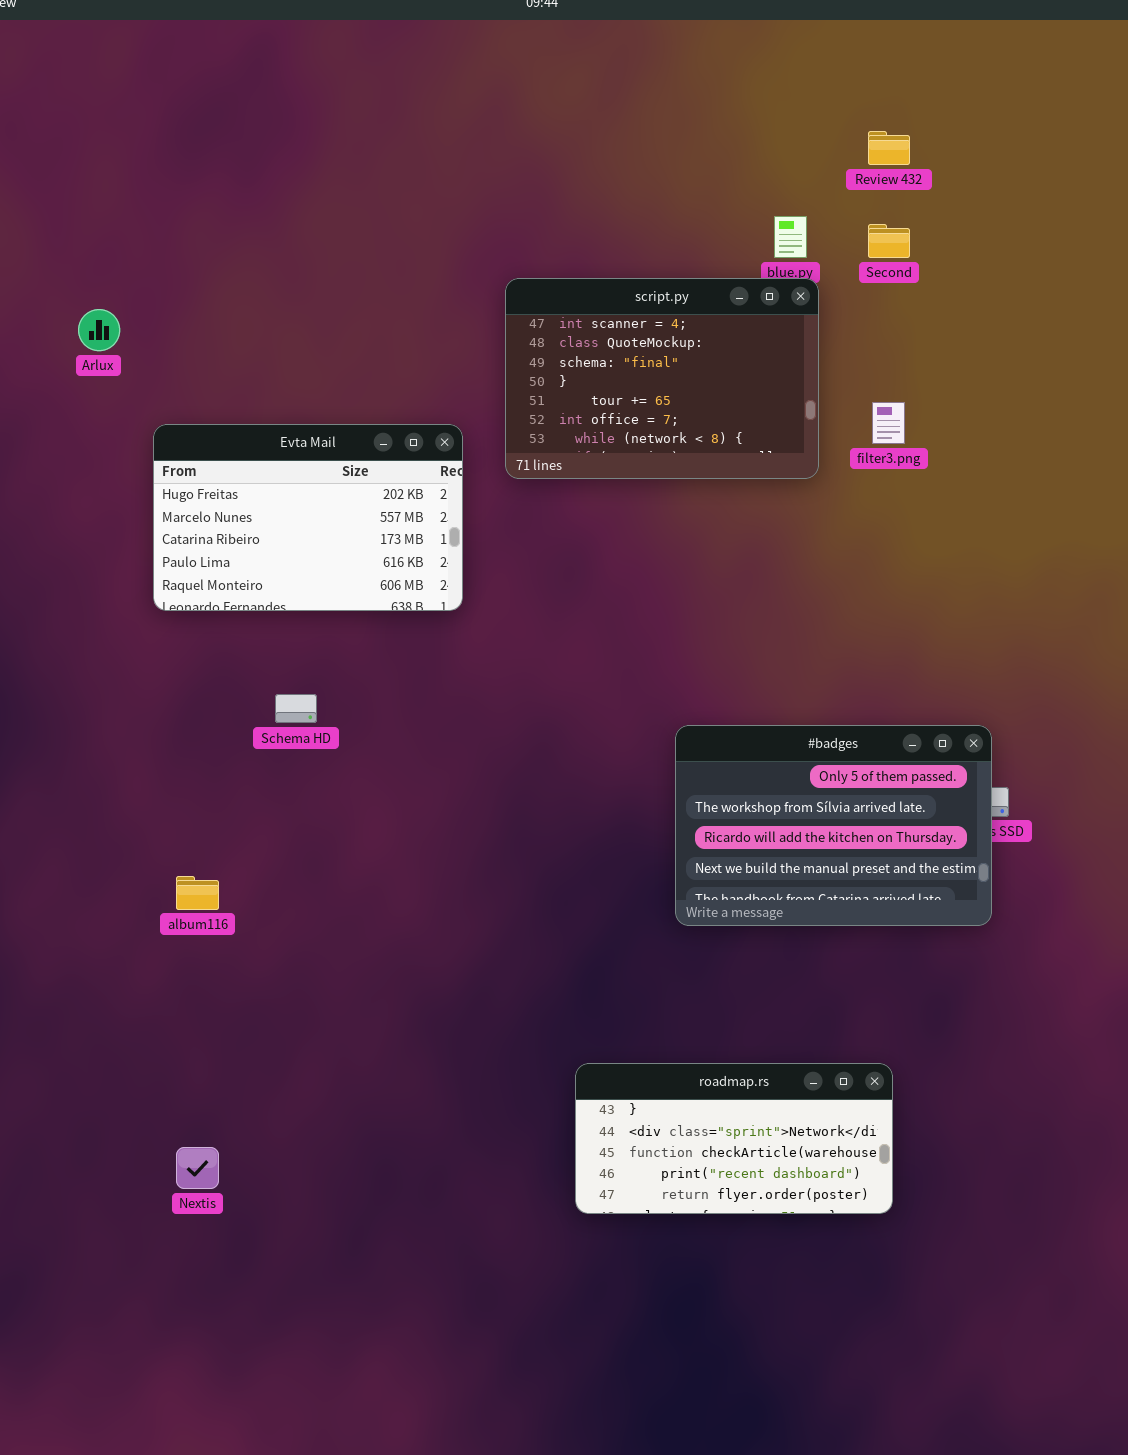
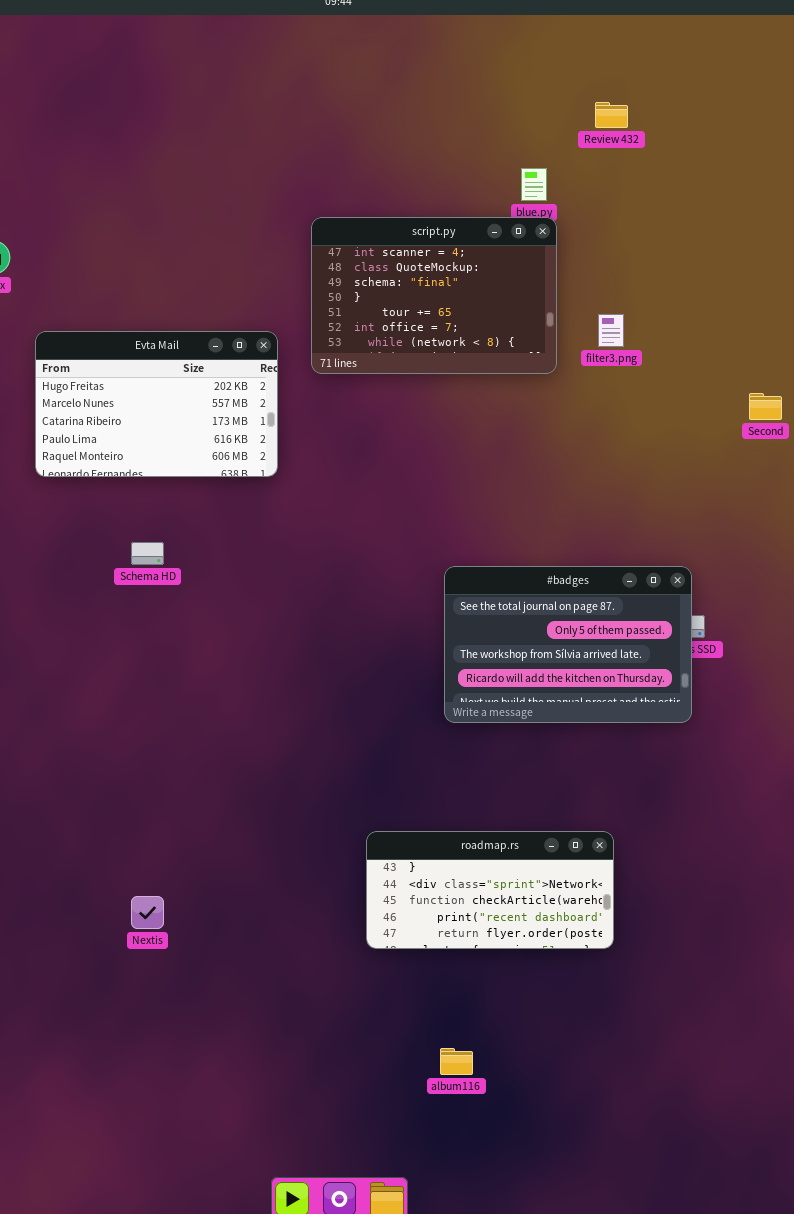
Second: [868,224,910,258] -> [749,393,782,420], moved
#badges: [675,725,992,926] -> [444,566,692,723], scrolled up 1 row
album116: [176,876,219,910] -> [440,1048,473,1075], moved
Nextis: [176,1147,219,1189] -> [131,896,164,929], moved

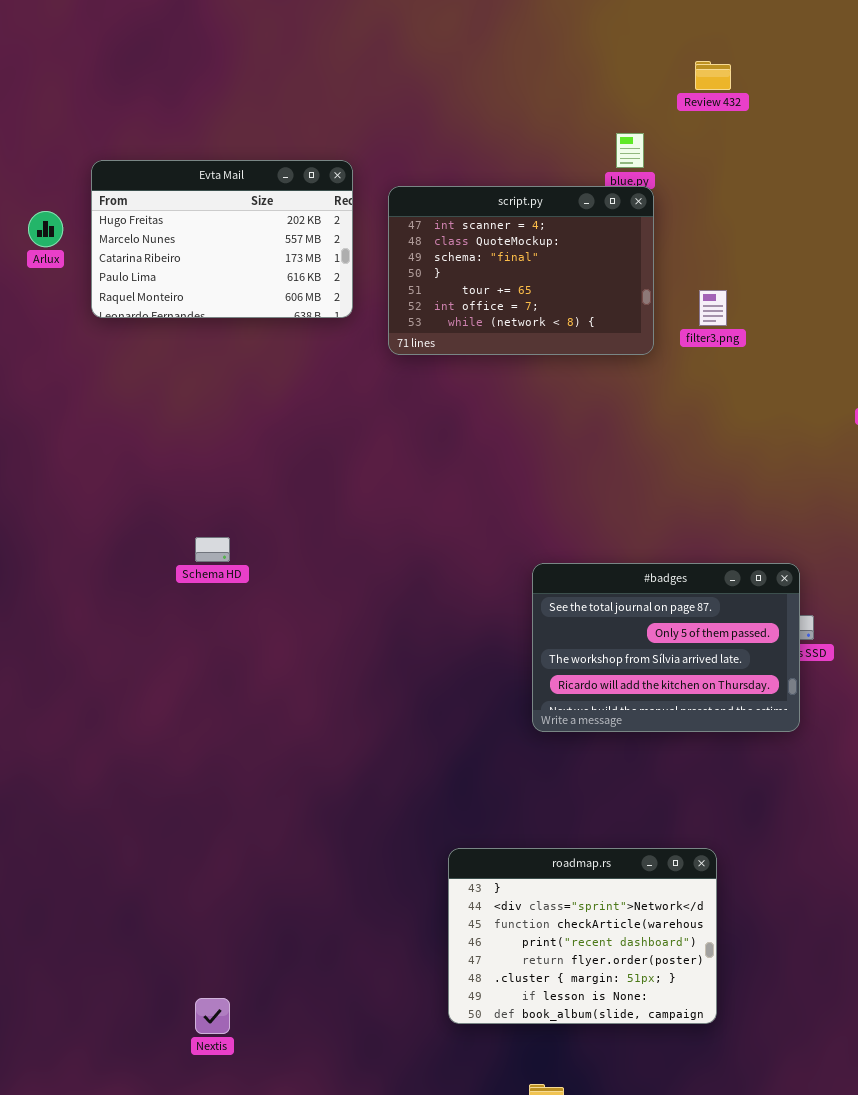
Evta Mail: [35,331,278,477] -> [91,160,353,318], moved
roadmap.rs: [366,831,614,949] -> [448,848,717,1024], resized
Nextis: [131,896,164,929] -> [195,998,230,1034], moved

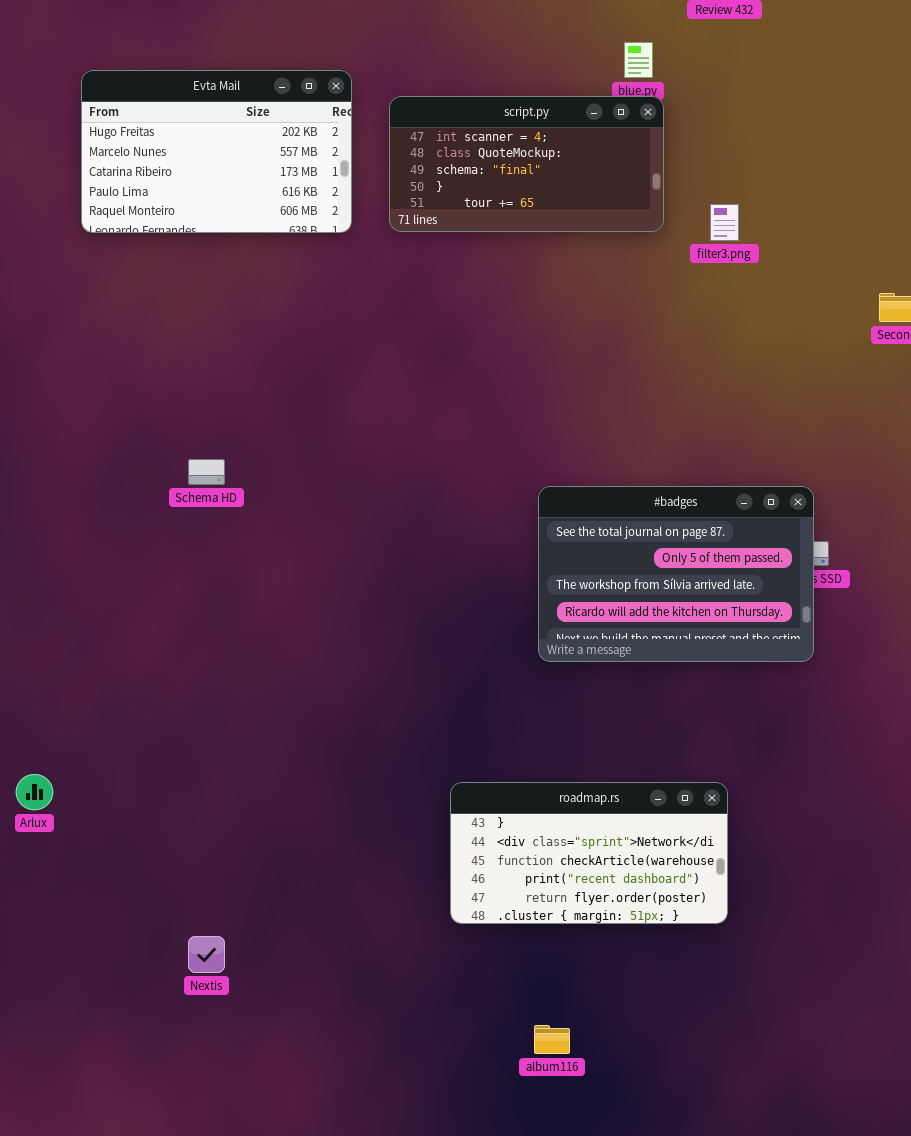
script.py: [388,186,654,355] -> [389,96,664,232], resized
Arlux: [28,211,63,247] -> [16,774,53,810], moved
roadmap.rs: [448,848,717,1024] -> [450,782,728,924], resized

